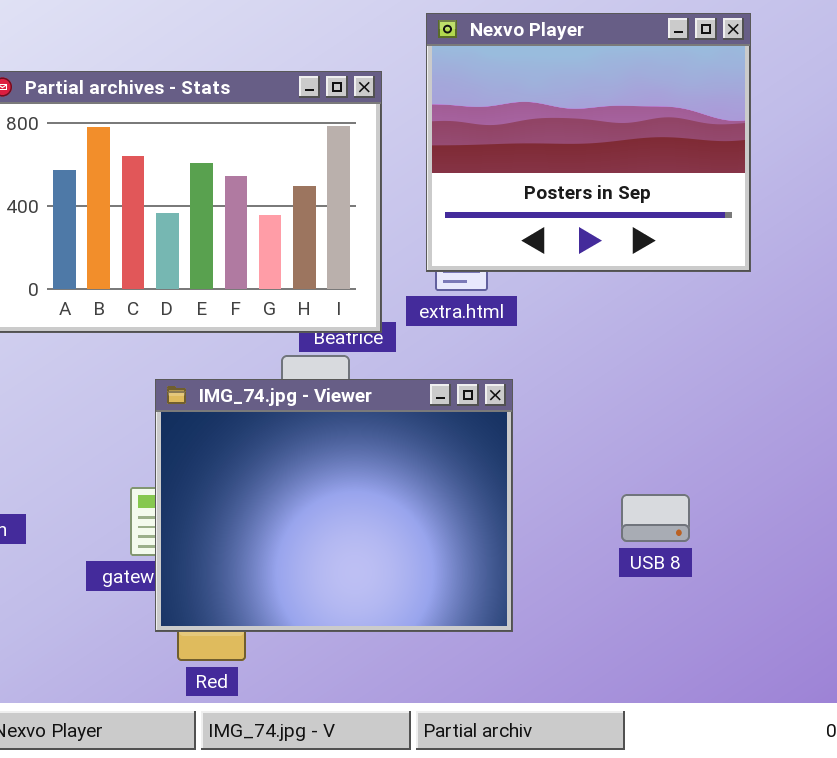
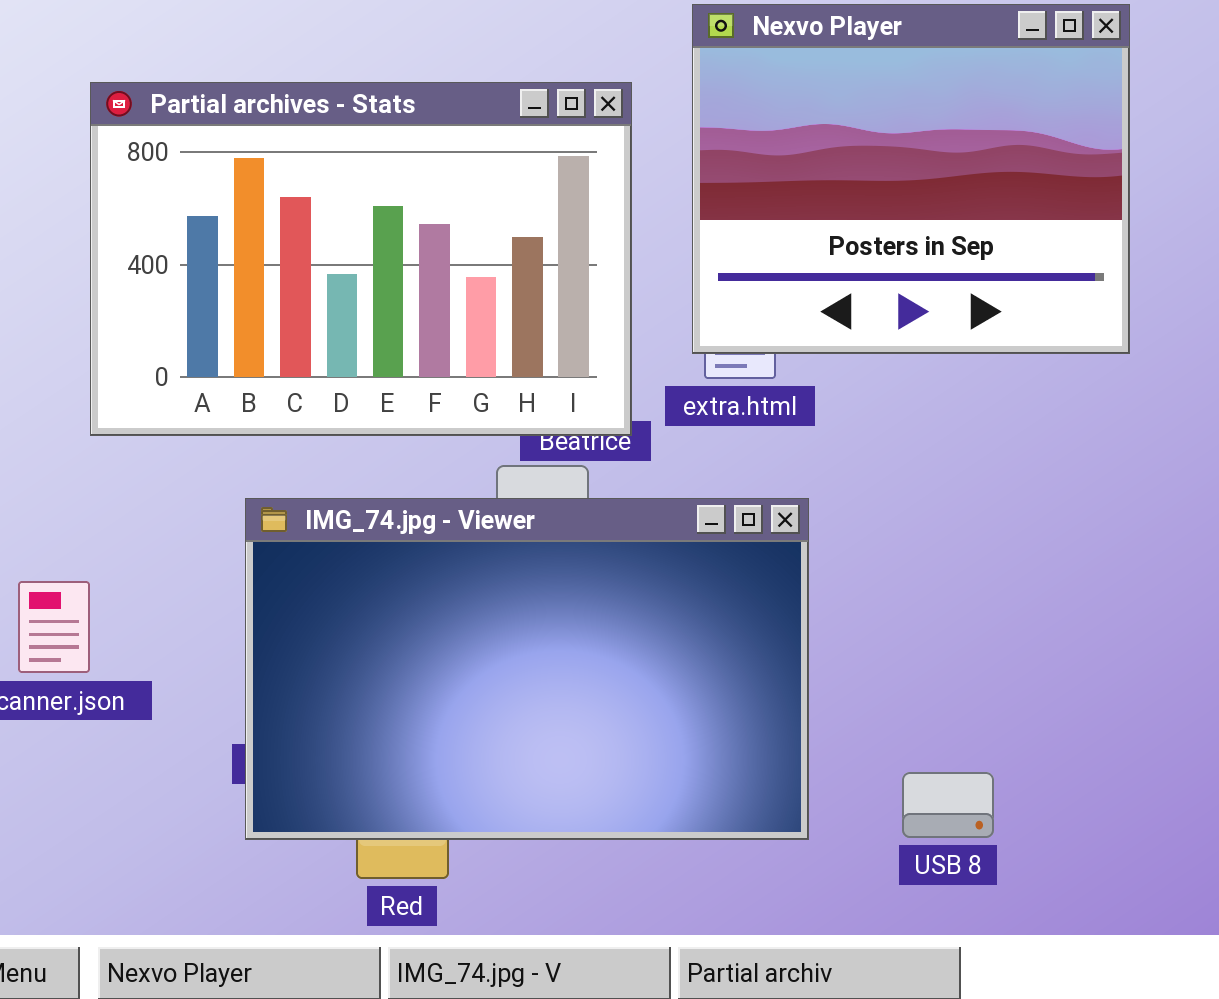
IMG_74.jpg - Viewer: [155,379,513,632] -> [245,498,809,840], resized
USB 8: [621,494,690,542] -> [902,772,994,838], moved

